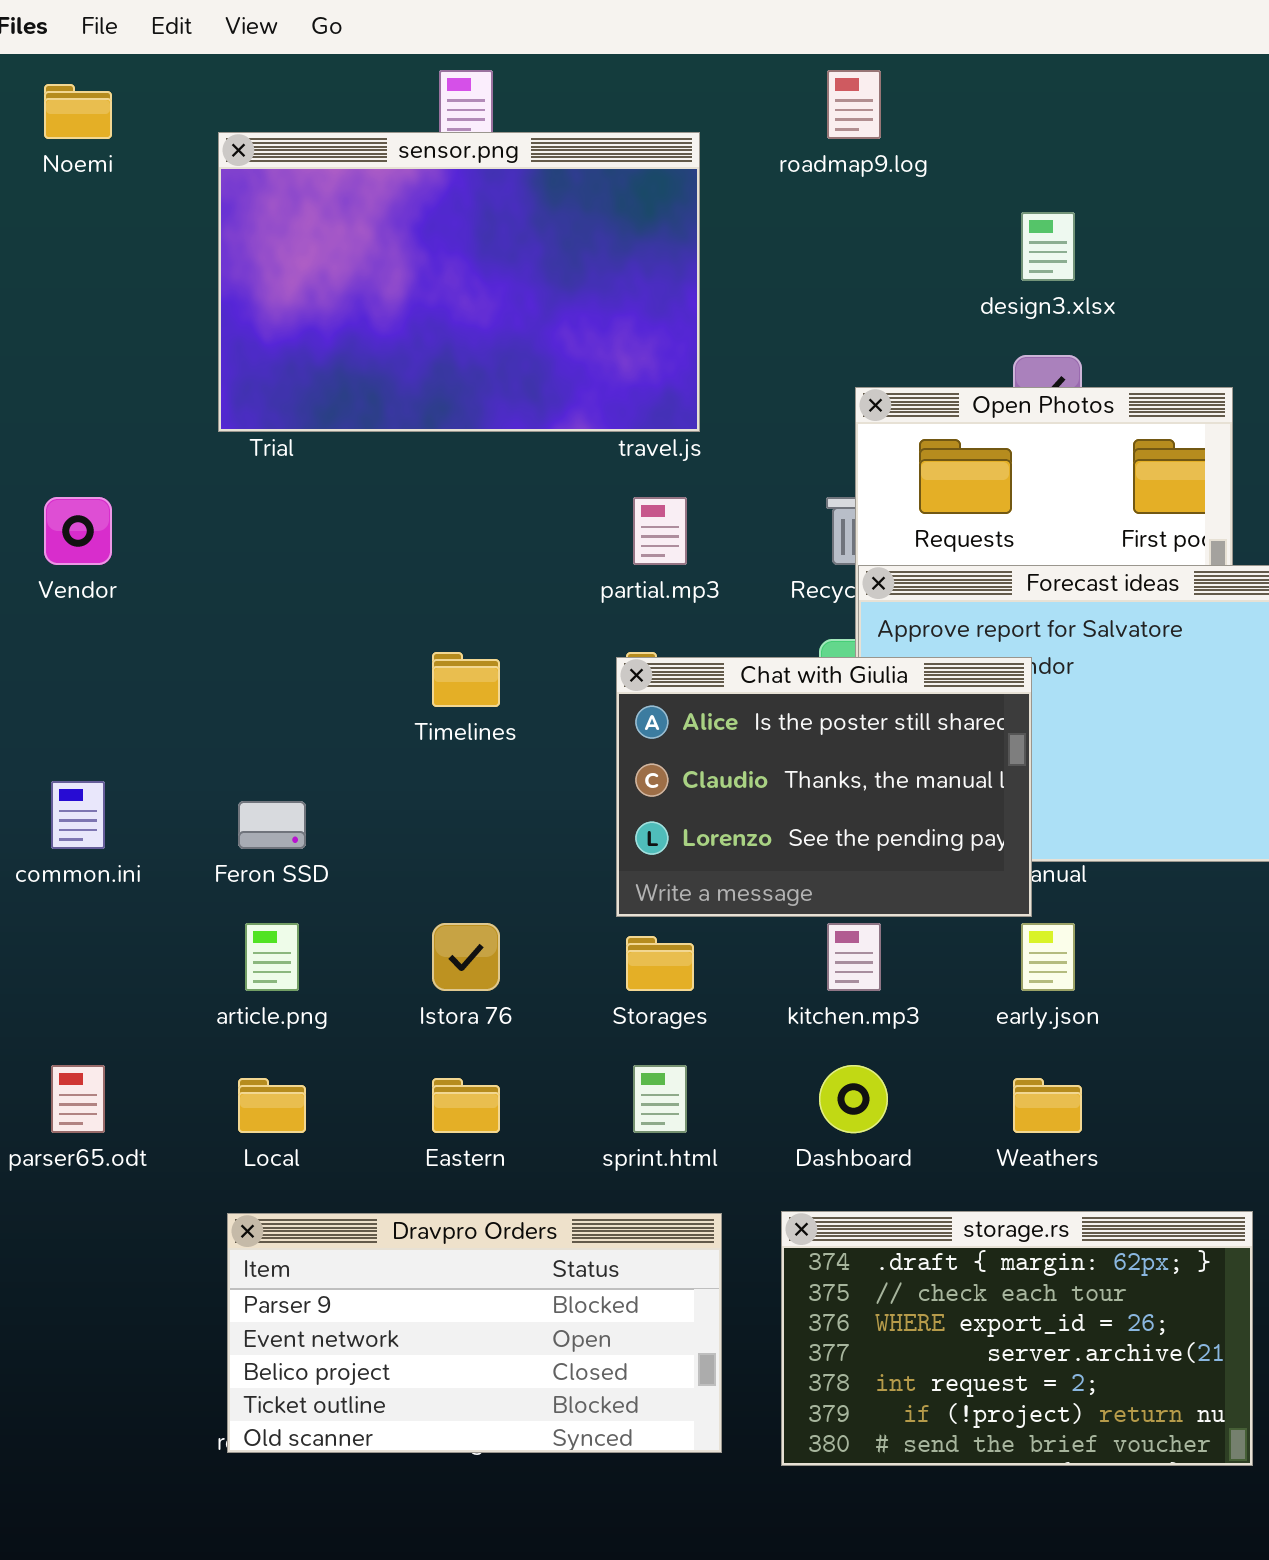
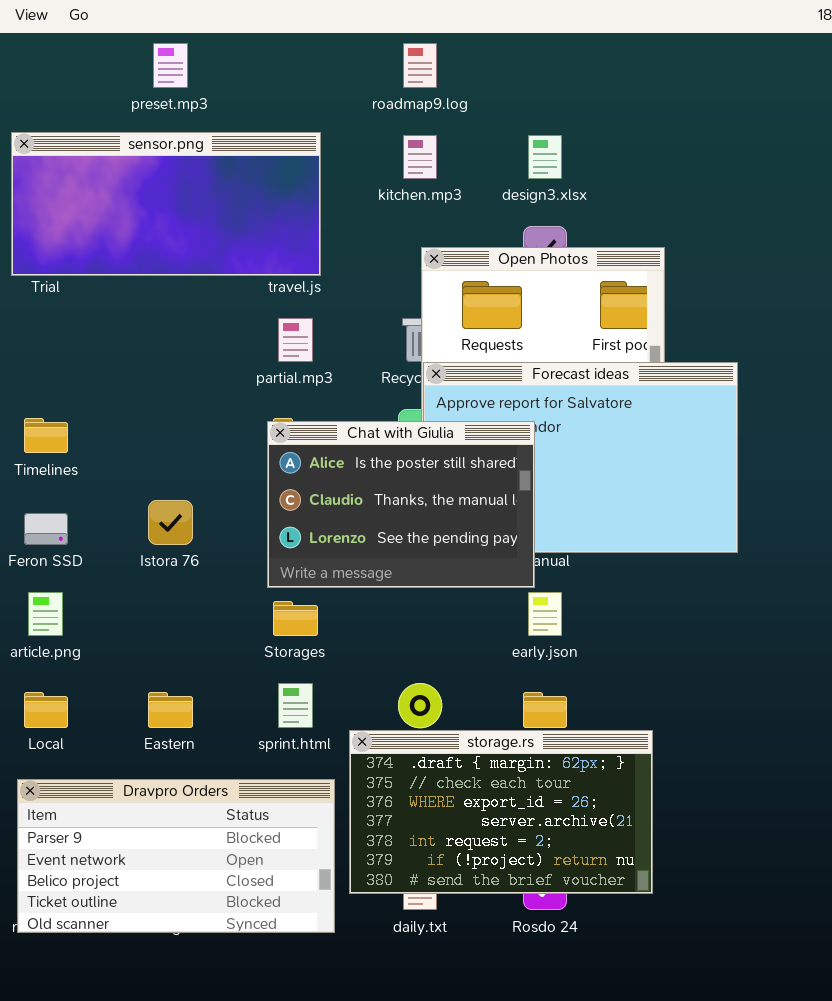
sensor.png: [218,132,700,432] -> [11,132,321,276], resized
Timelines: [432,652,500,707] -> [24,418,68,453], moved
Istora 76: [432,923,500,991] -> [148,500,193,545], moved
kitchen.mp3: [827,923,881,991] -> [403,135,437,179], moved
storage.rs: [781,1211,1253,1466] -> [349,730,653,894], moved

